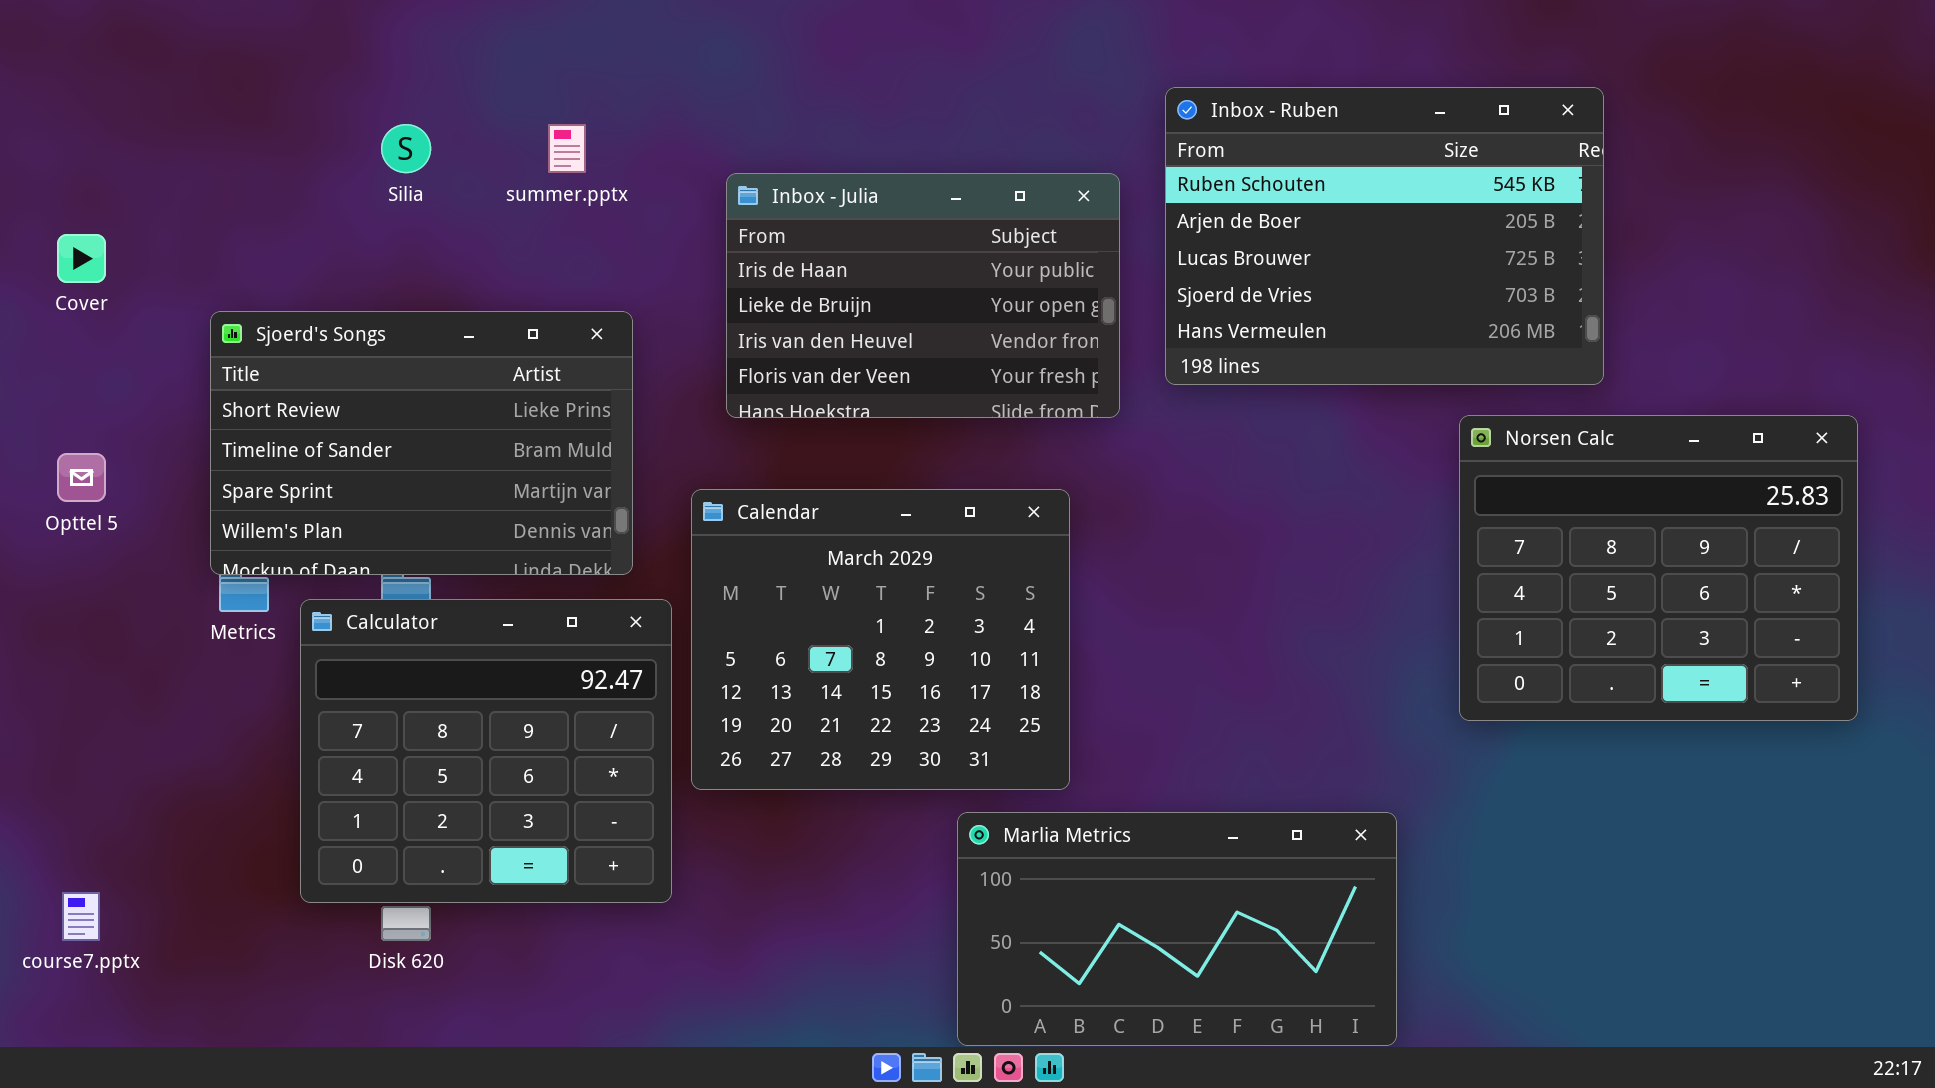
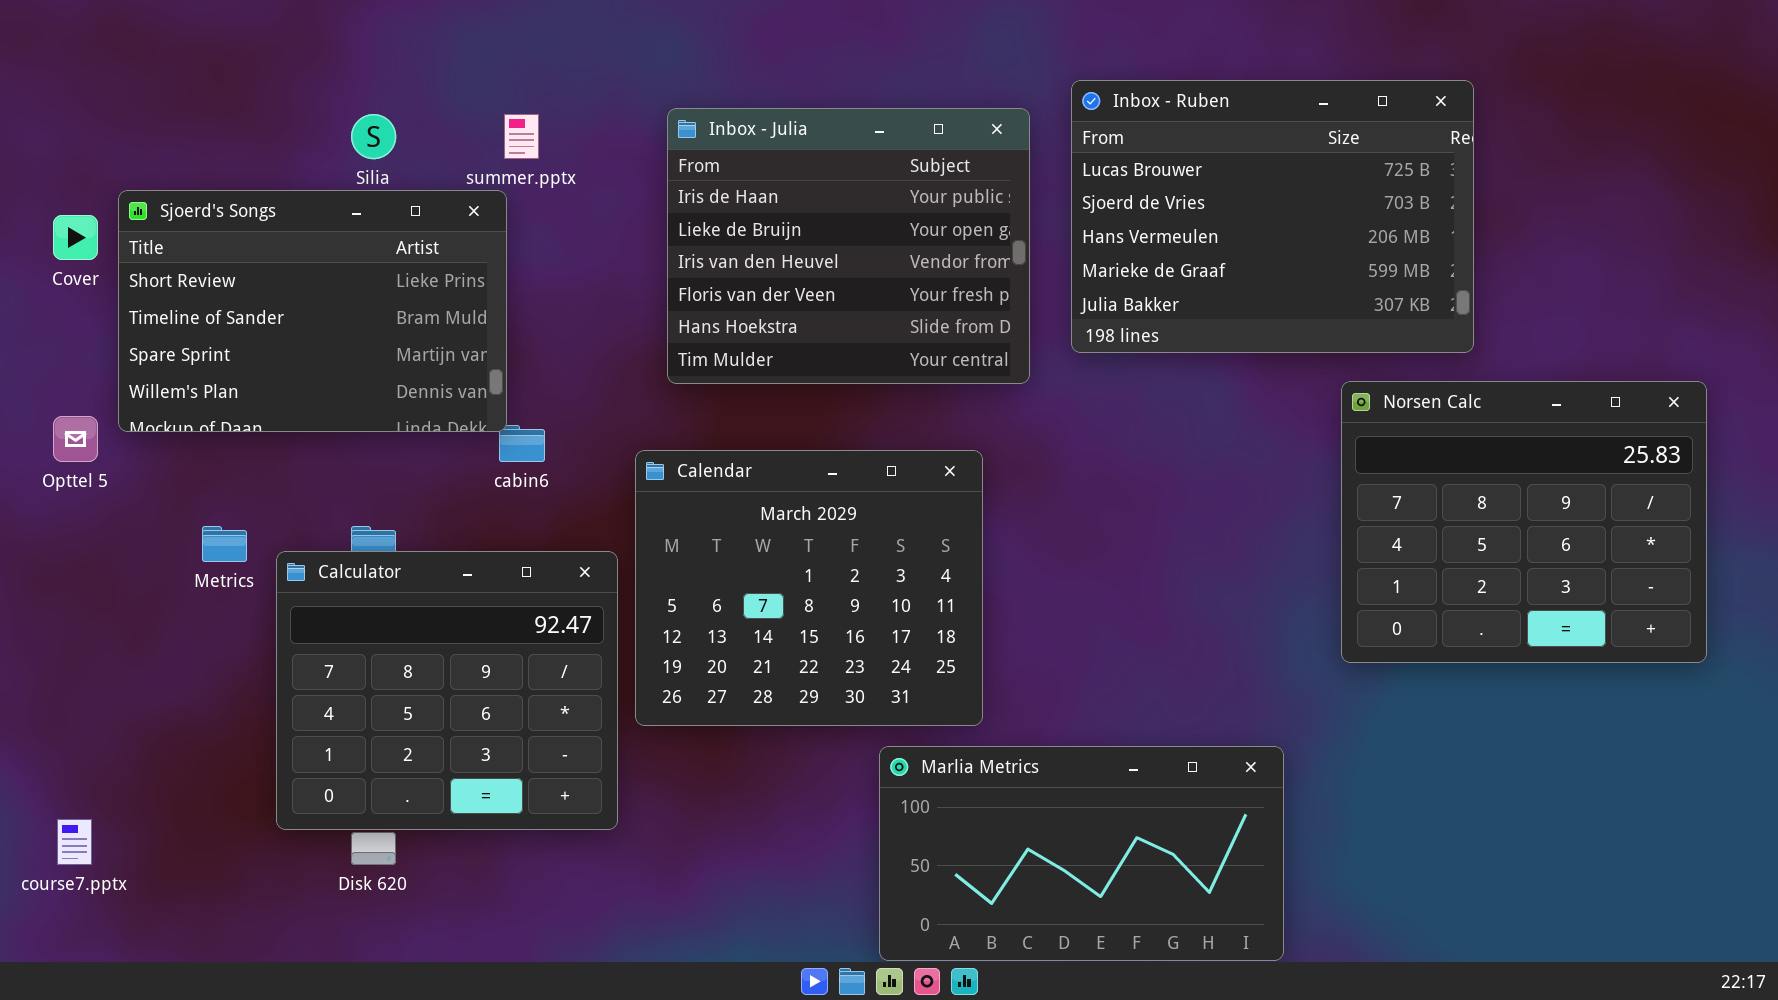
Inbox - Ruben: [1165,87,1604,385] -> [1071,80,1474,353], scrolled down 2 rows
Inbox - Julia: [726,173,1120,418] -> [667,108,1030,384], resized
Sjoerd's Songs: [210,311,633,575] -> [118,190,507,432], moved

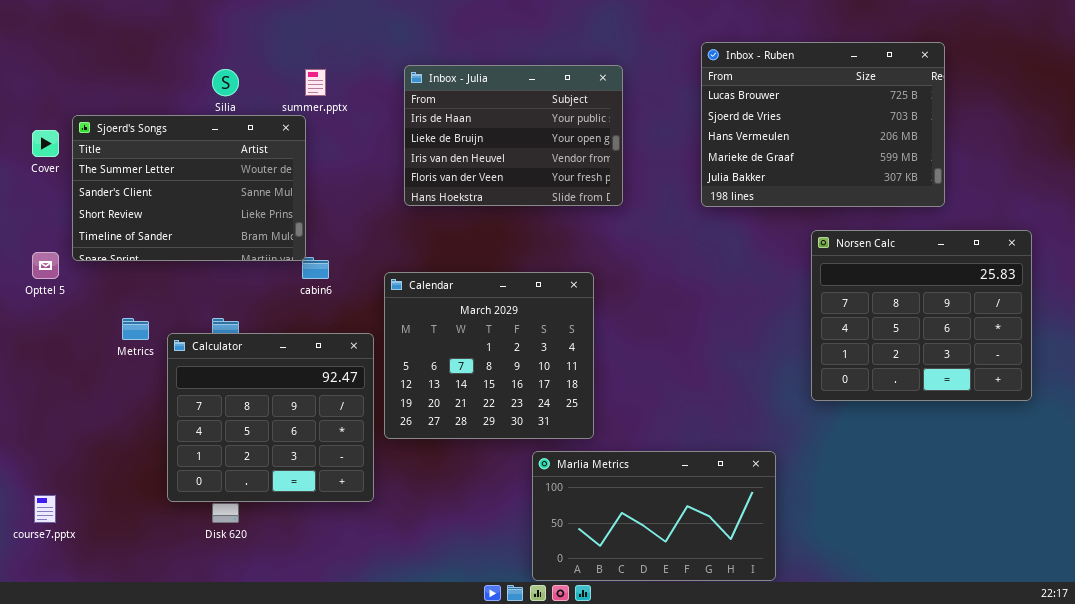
Inbox - Ruben: [1071,80,1474,353] -> [701,42,945,207], moved
Inbox - Julia: [667,108,1030,384] -> [404,65,623,206], resized
Sjoerd's Songs: [118,190,507,432] -> [72,115,306,261], scrolled up 2 rows

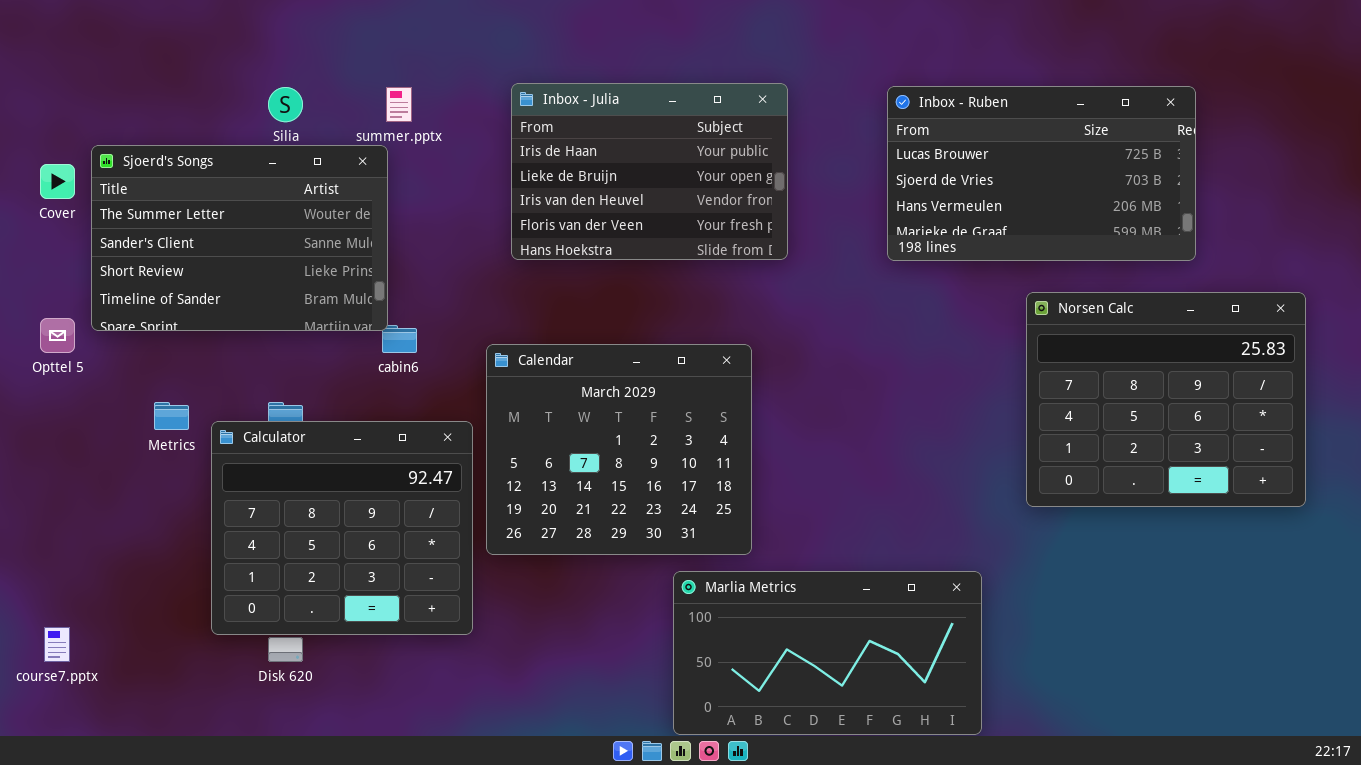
Inbox - Ruben: [701,42,945,207] -> [887,86,1196,261], resized

